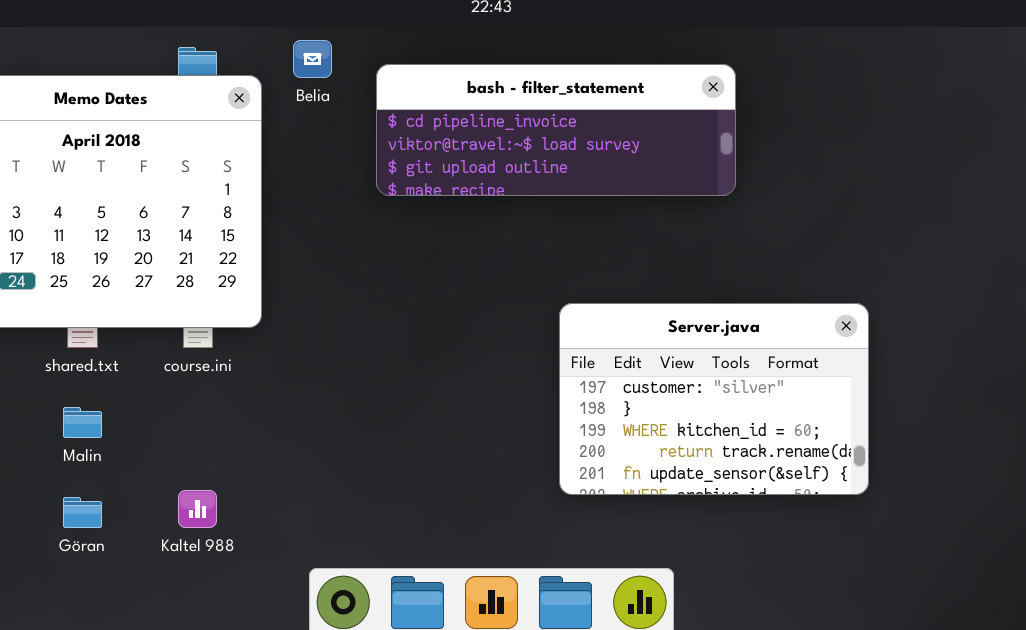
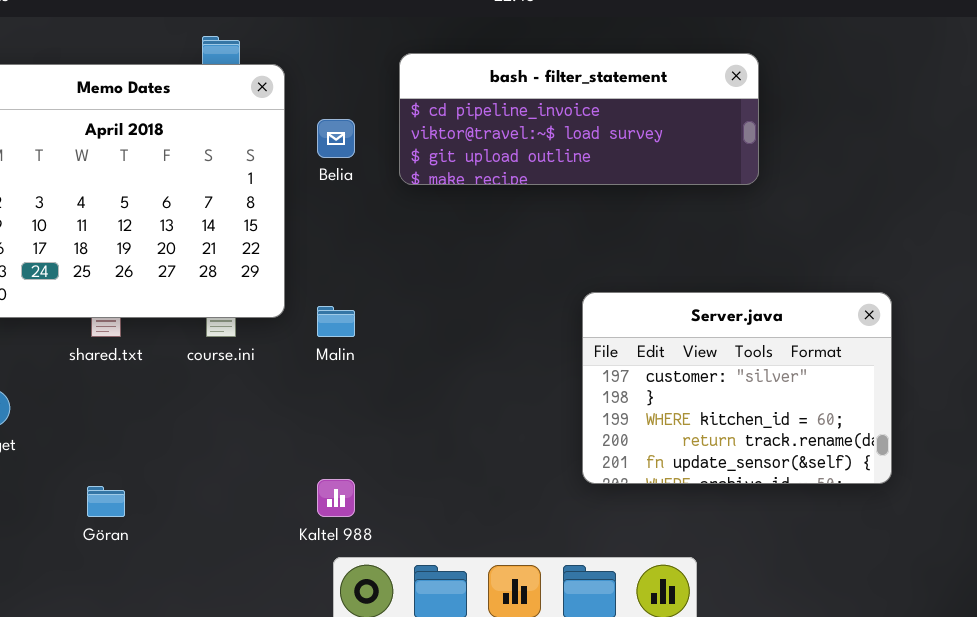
Belia: [293,40,332,78] -> [317,119,355,158], moved
Malin: [63,407,102,438] -> [317,306,355,337], moved
Kaltel 988: [178,490,217,528] -> [317,479,355,517], moved

